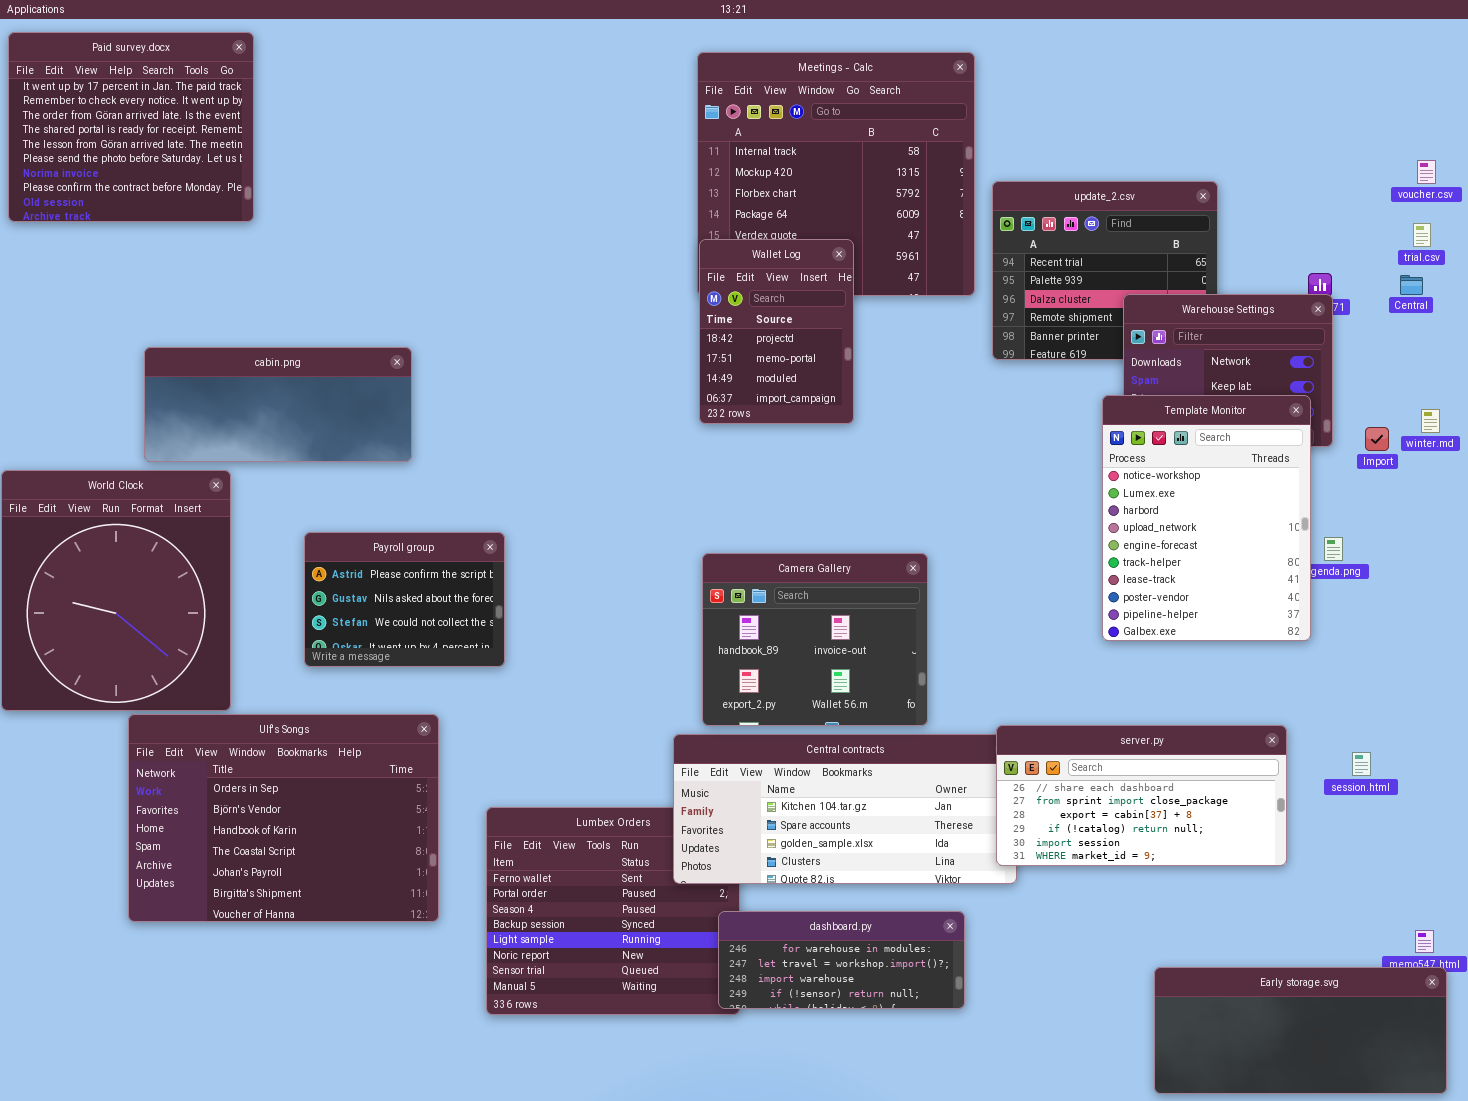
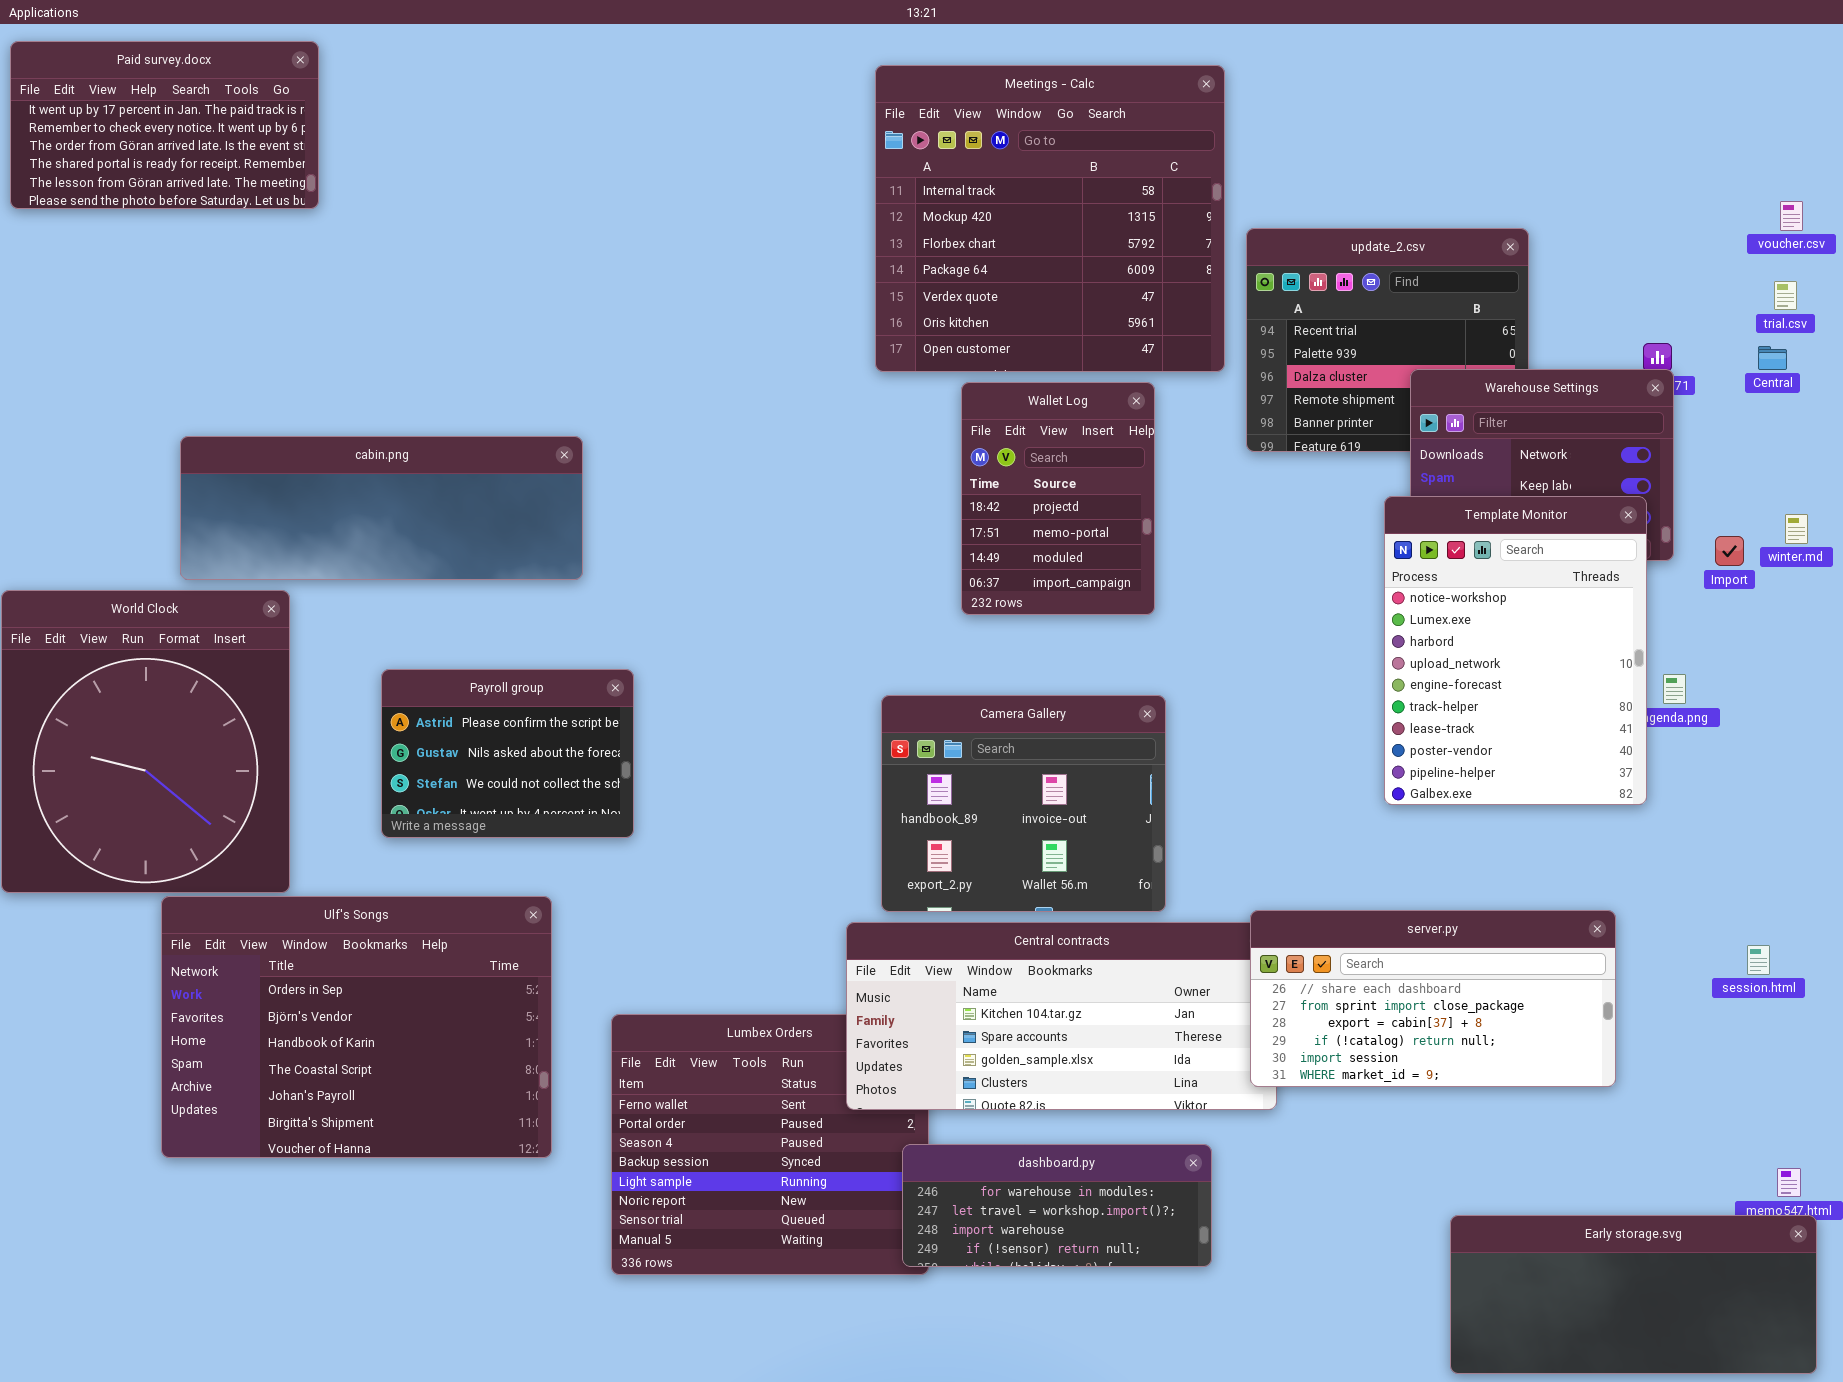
Paid survey.docx: [8,32,254,222] -> [10,41,319,209], resized
Wallet Log: [699,239,854,424] -> [961,382,1155,615], moved
cabin.png: [144,347,412,462] -> [180,436,583,580], resized
session.html: [1352,752,1371,776] -> [1747,945,1770,975], moved

